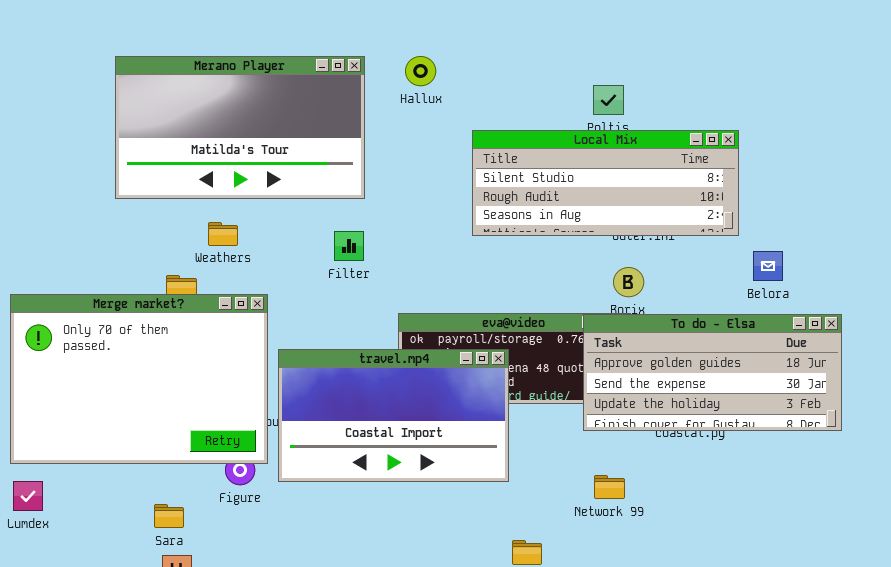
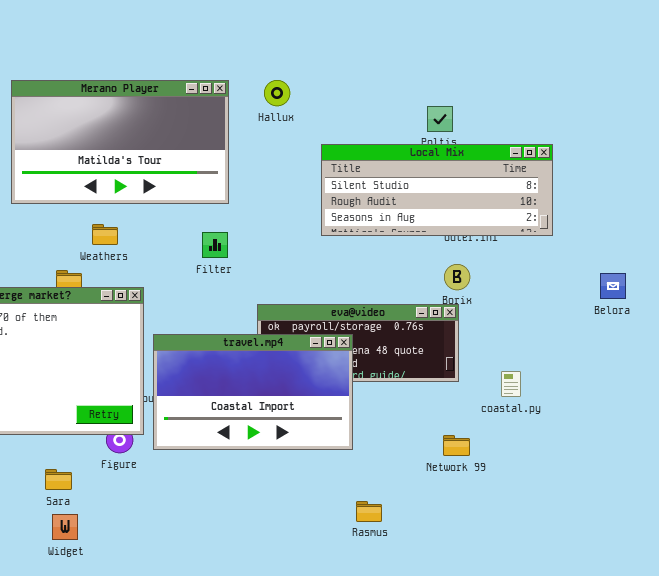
Belora: [753,251,783,281] -> [600,273,626,299], moved
To do - Elsa: [583,314,842,431] -> none, closed
Network 99: [594,475,625,499] -> [443,435,470,456], moved

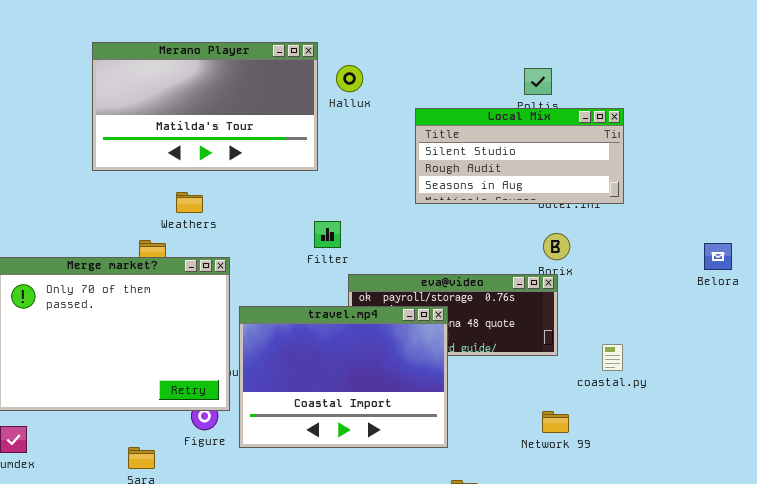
Hallux: [264,80,290,106] -> [336,65,363,92], moved
Local Mix: [321,144,553,236] -> [415,108,624,204], resized
Filter: [202,232,228,258] -> [314,221,341,248], moved
travel.mp4: [153,334,353,450] -> [239,306,448,448], resized

